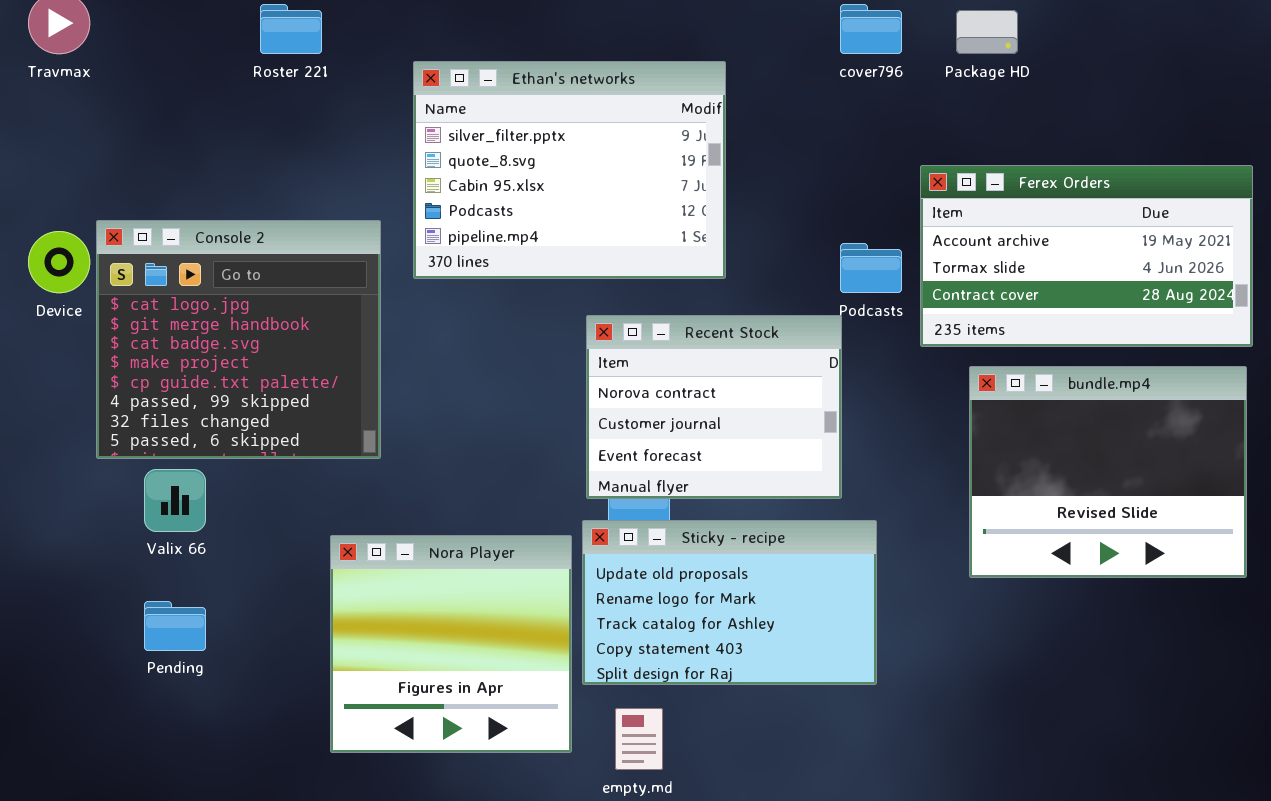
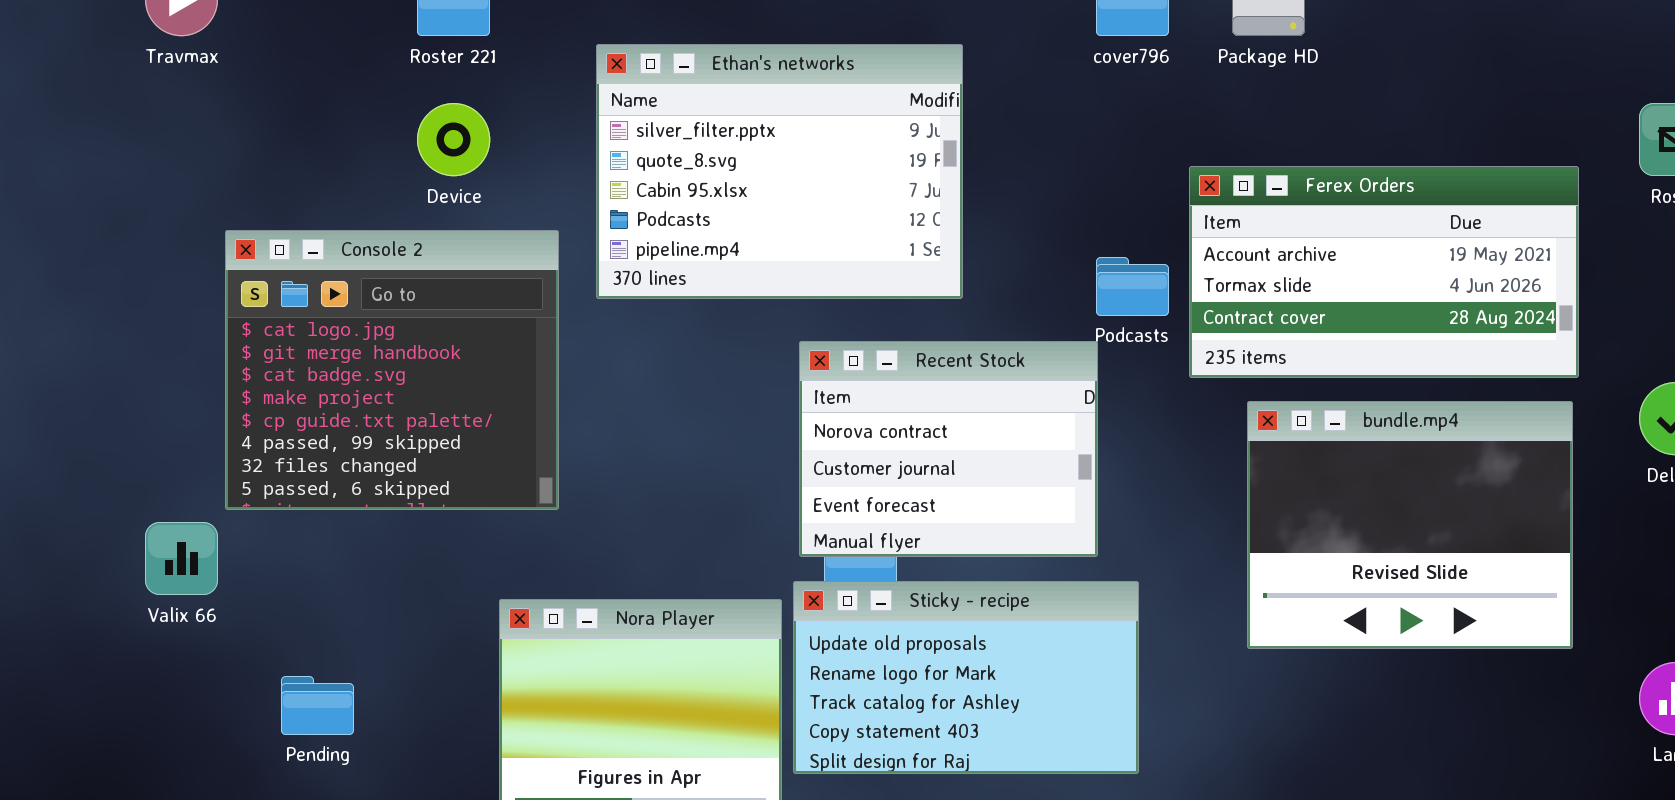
Device: [28,231,90,293] -> [417,103,490,176], moved
Valix 66: [144,469,206,532] -> [145,522,218,595], moved

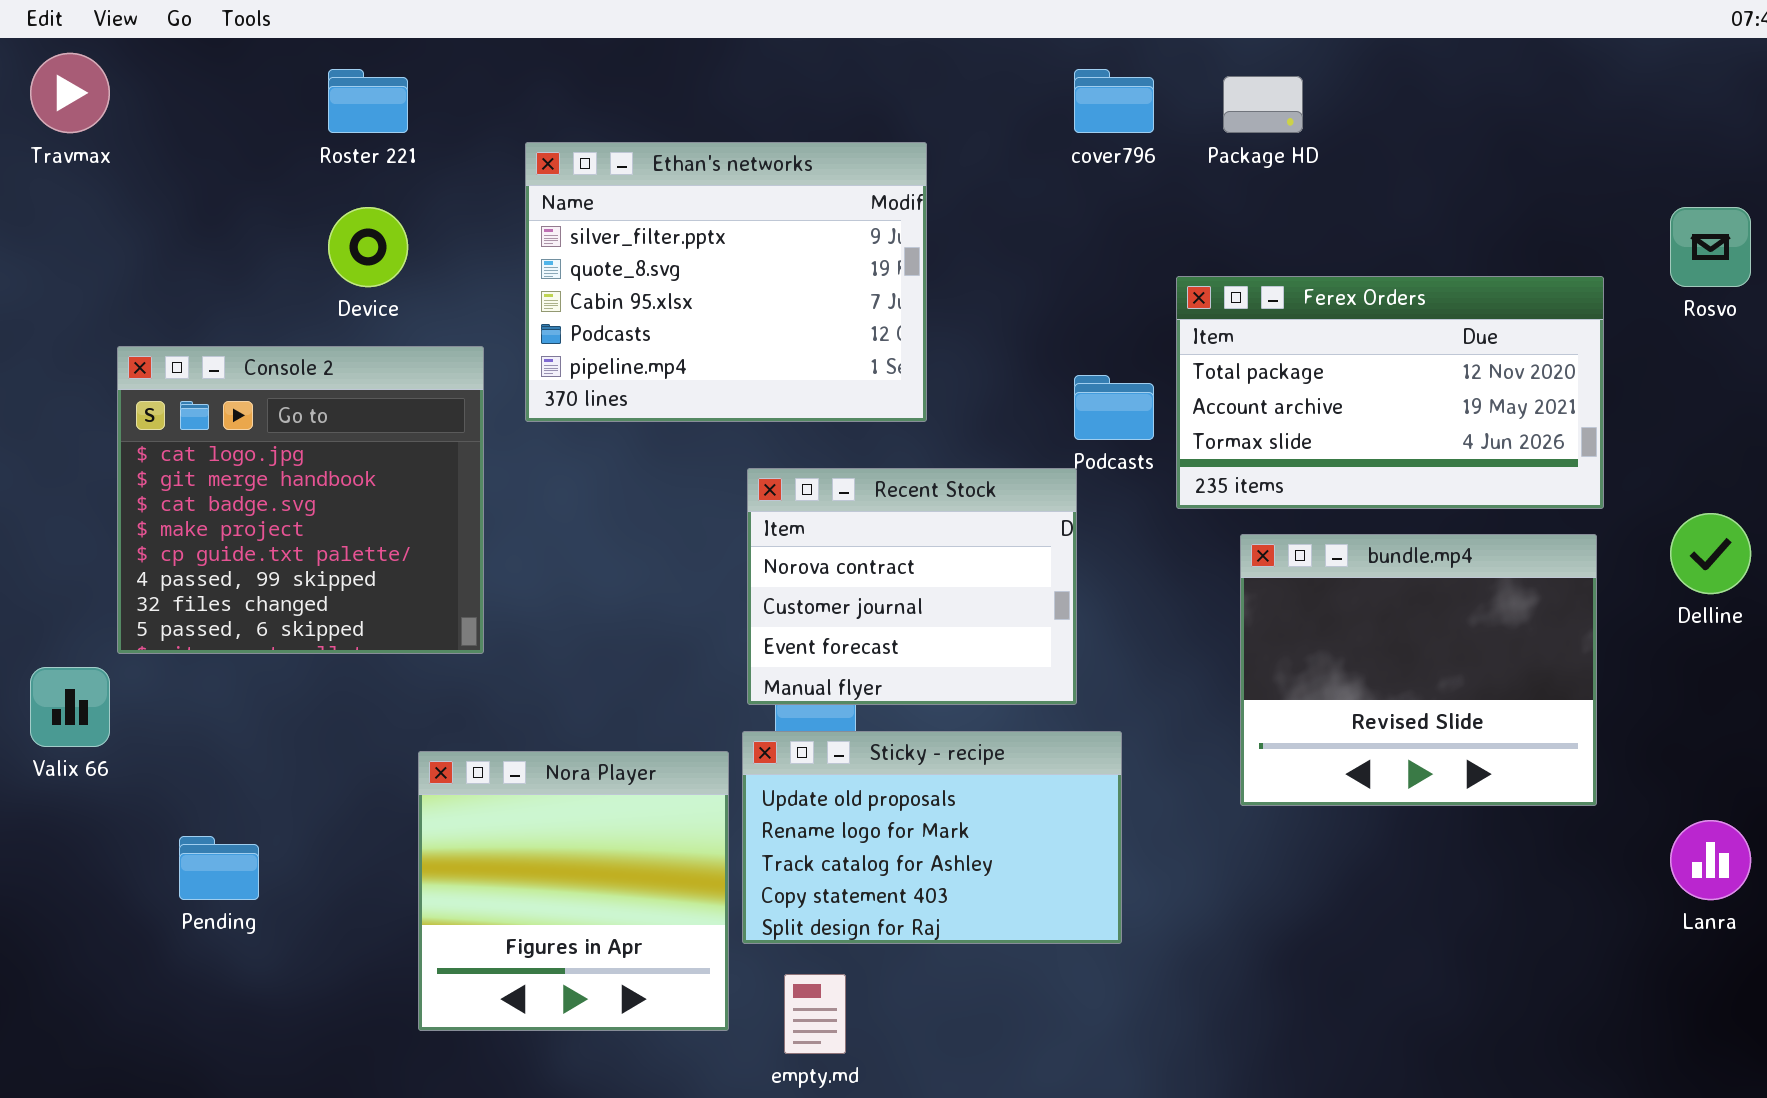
Ferex Orders: [1189,166,1579,378] -> [1176,276,1604,509], scrolled up 1 row

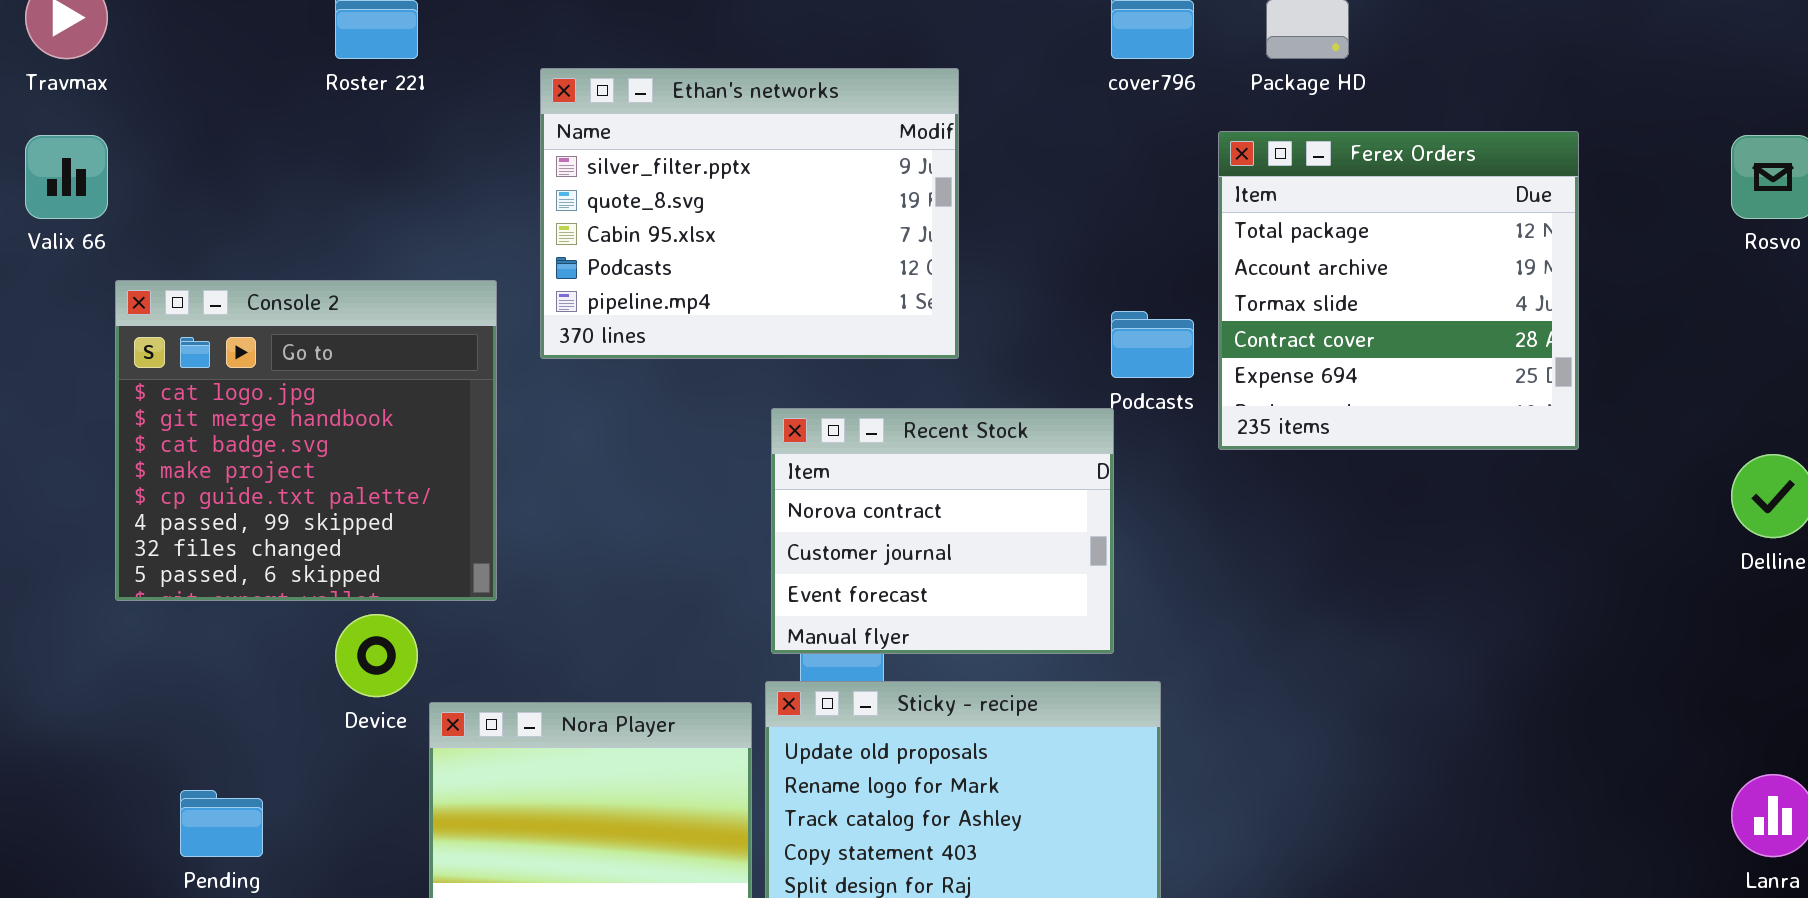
Device: [328,207,408,287] -> [335,614,418,697], moved
Ferex Orders: [1176,276,1604,509] -> [1218,131,1579,450], resized
bundle.mp4: [1240,534,1597,806] -> none, closed
Valix 66: [30,667,110,747] -> [25,135,108,219], moved

